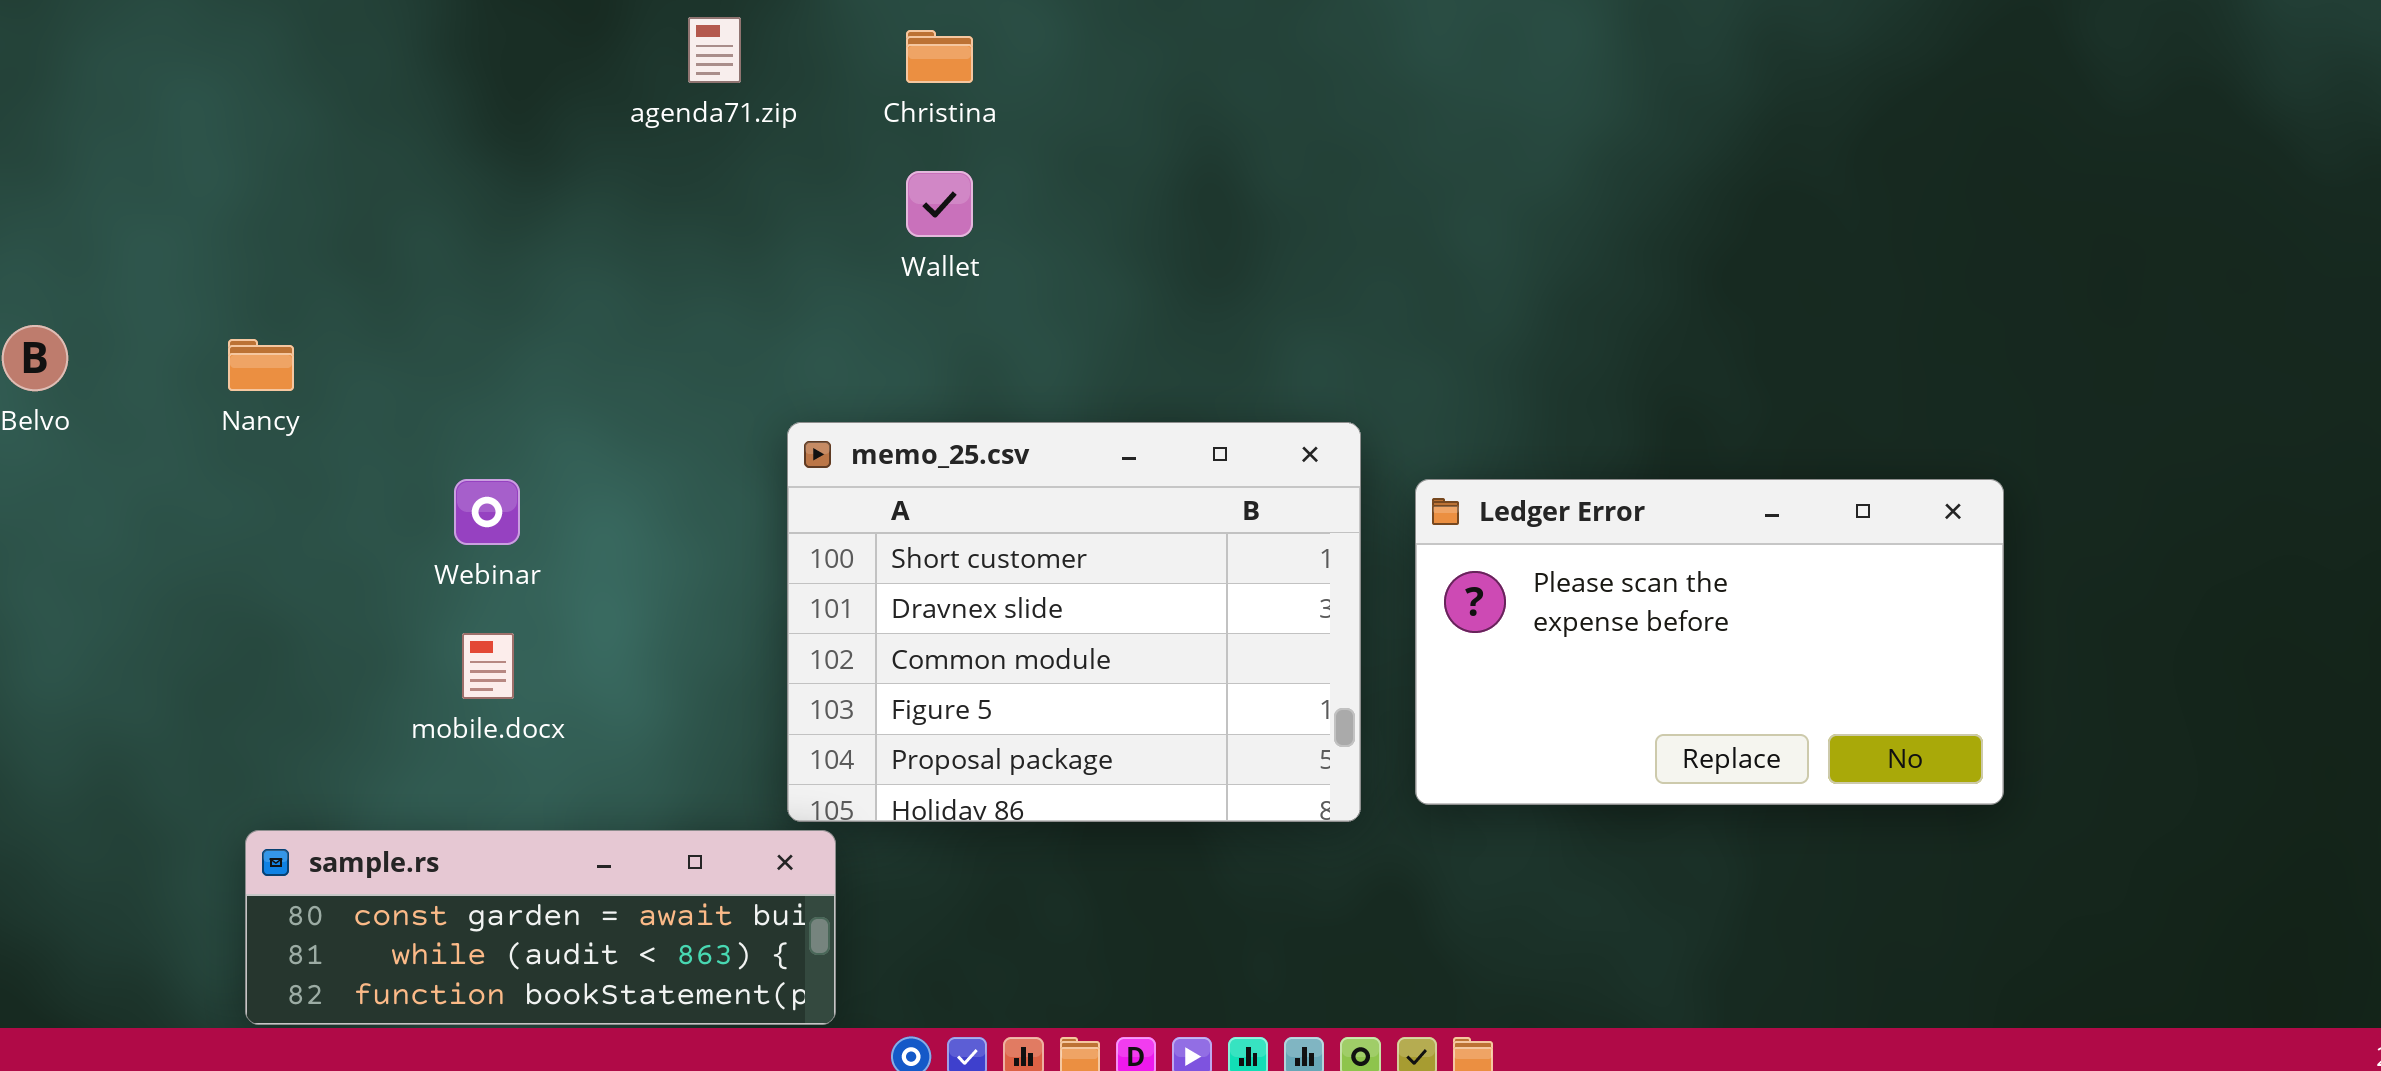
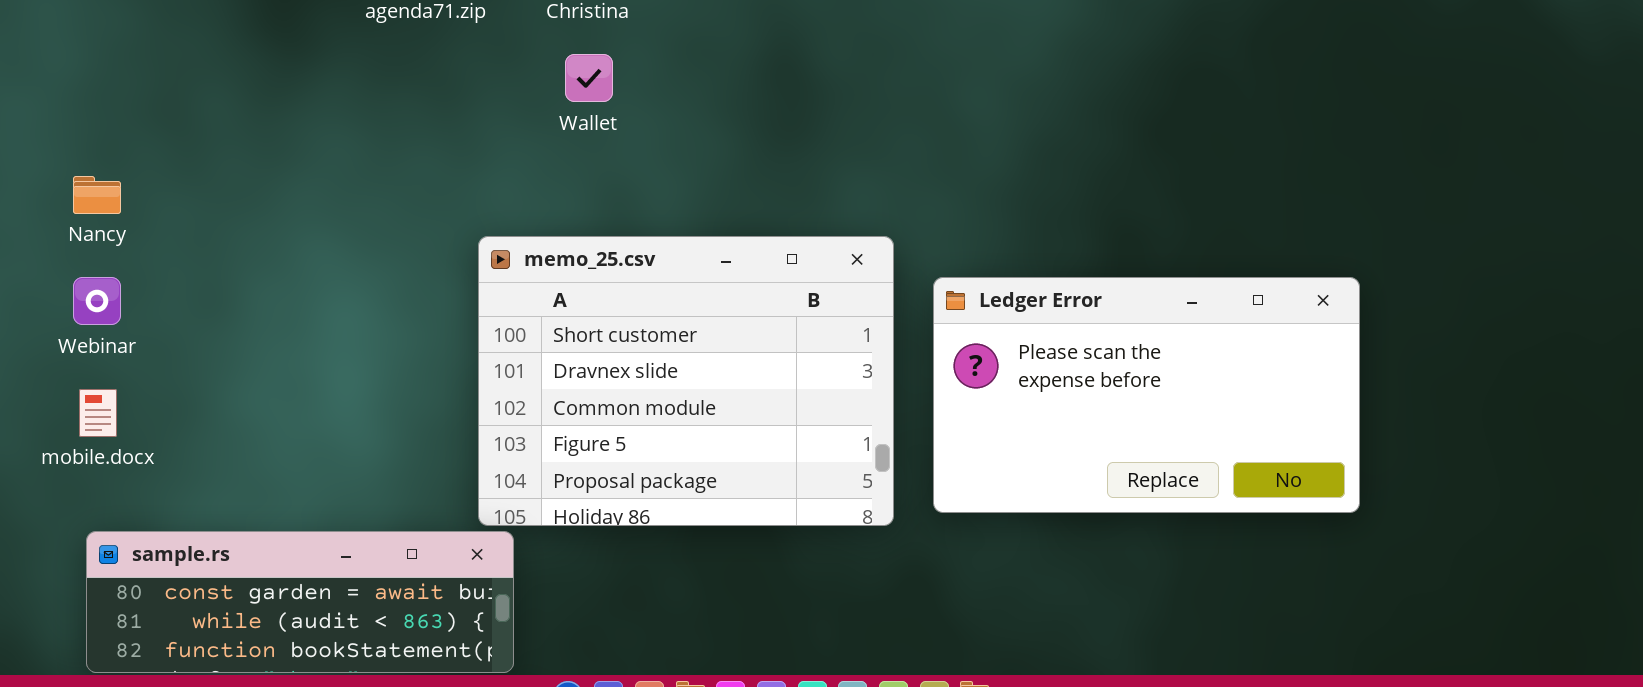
Webinar: [454,479,520,545] -> [73,277,121,325], moved
mobile.docx: [462,633,514,699] -> [79,389,117,437], moved

